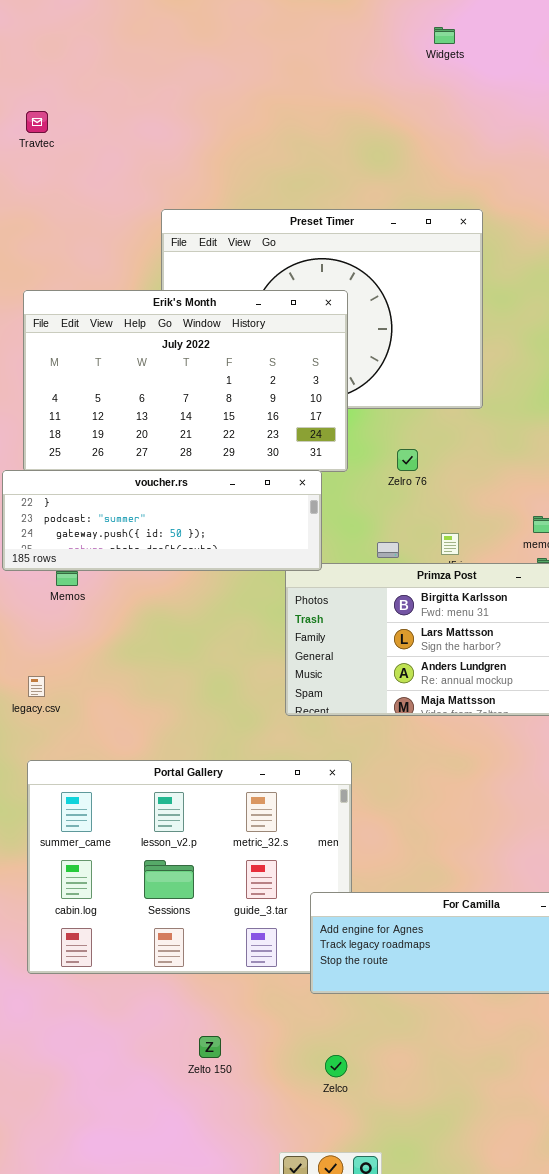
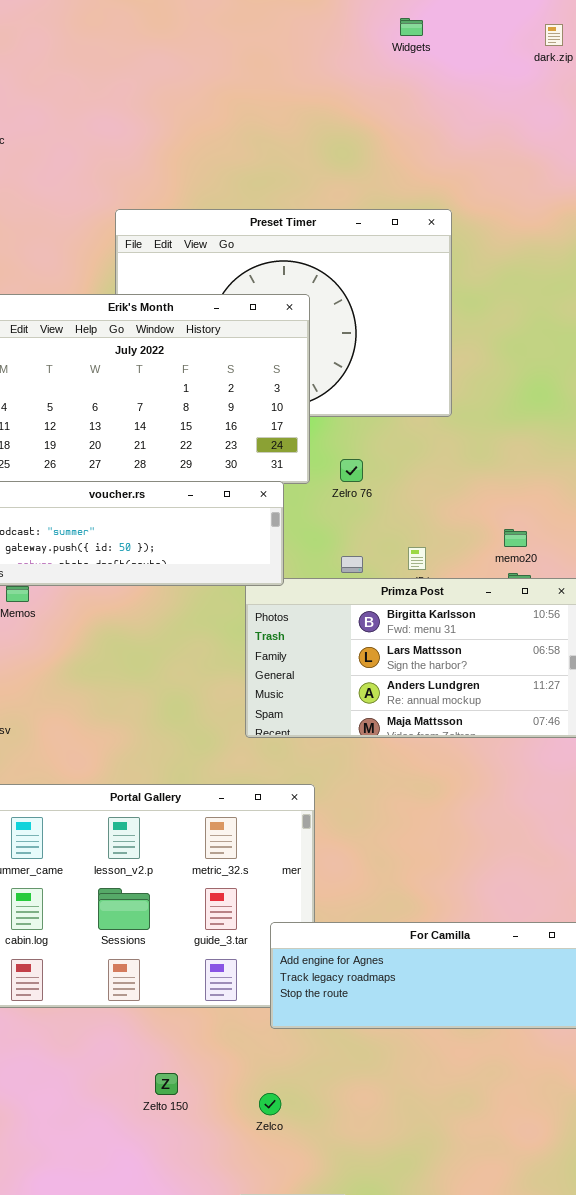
Zelro 76: [397,449,418,471] -> [340,459,363,482], moved
Zelco: [325,1055,347,1077] -> [259,1093,281,1115], moved

